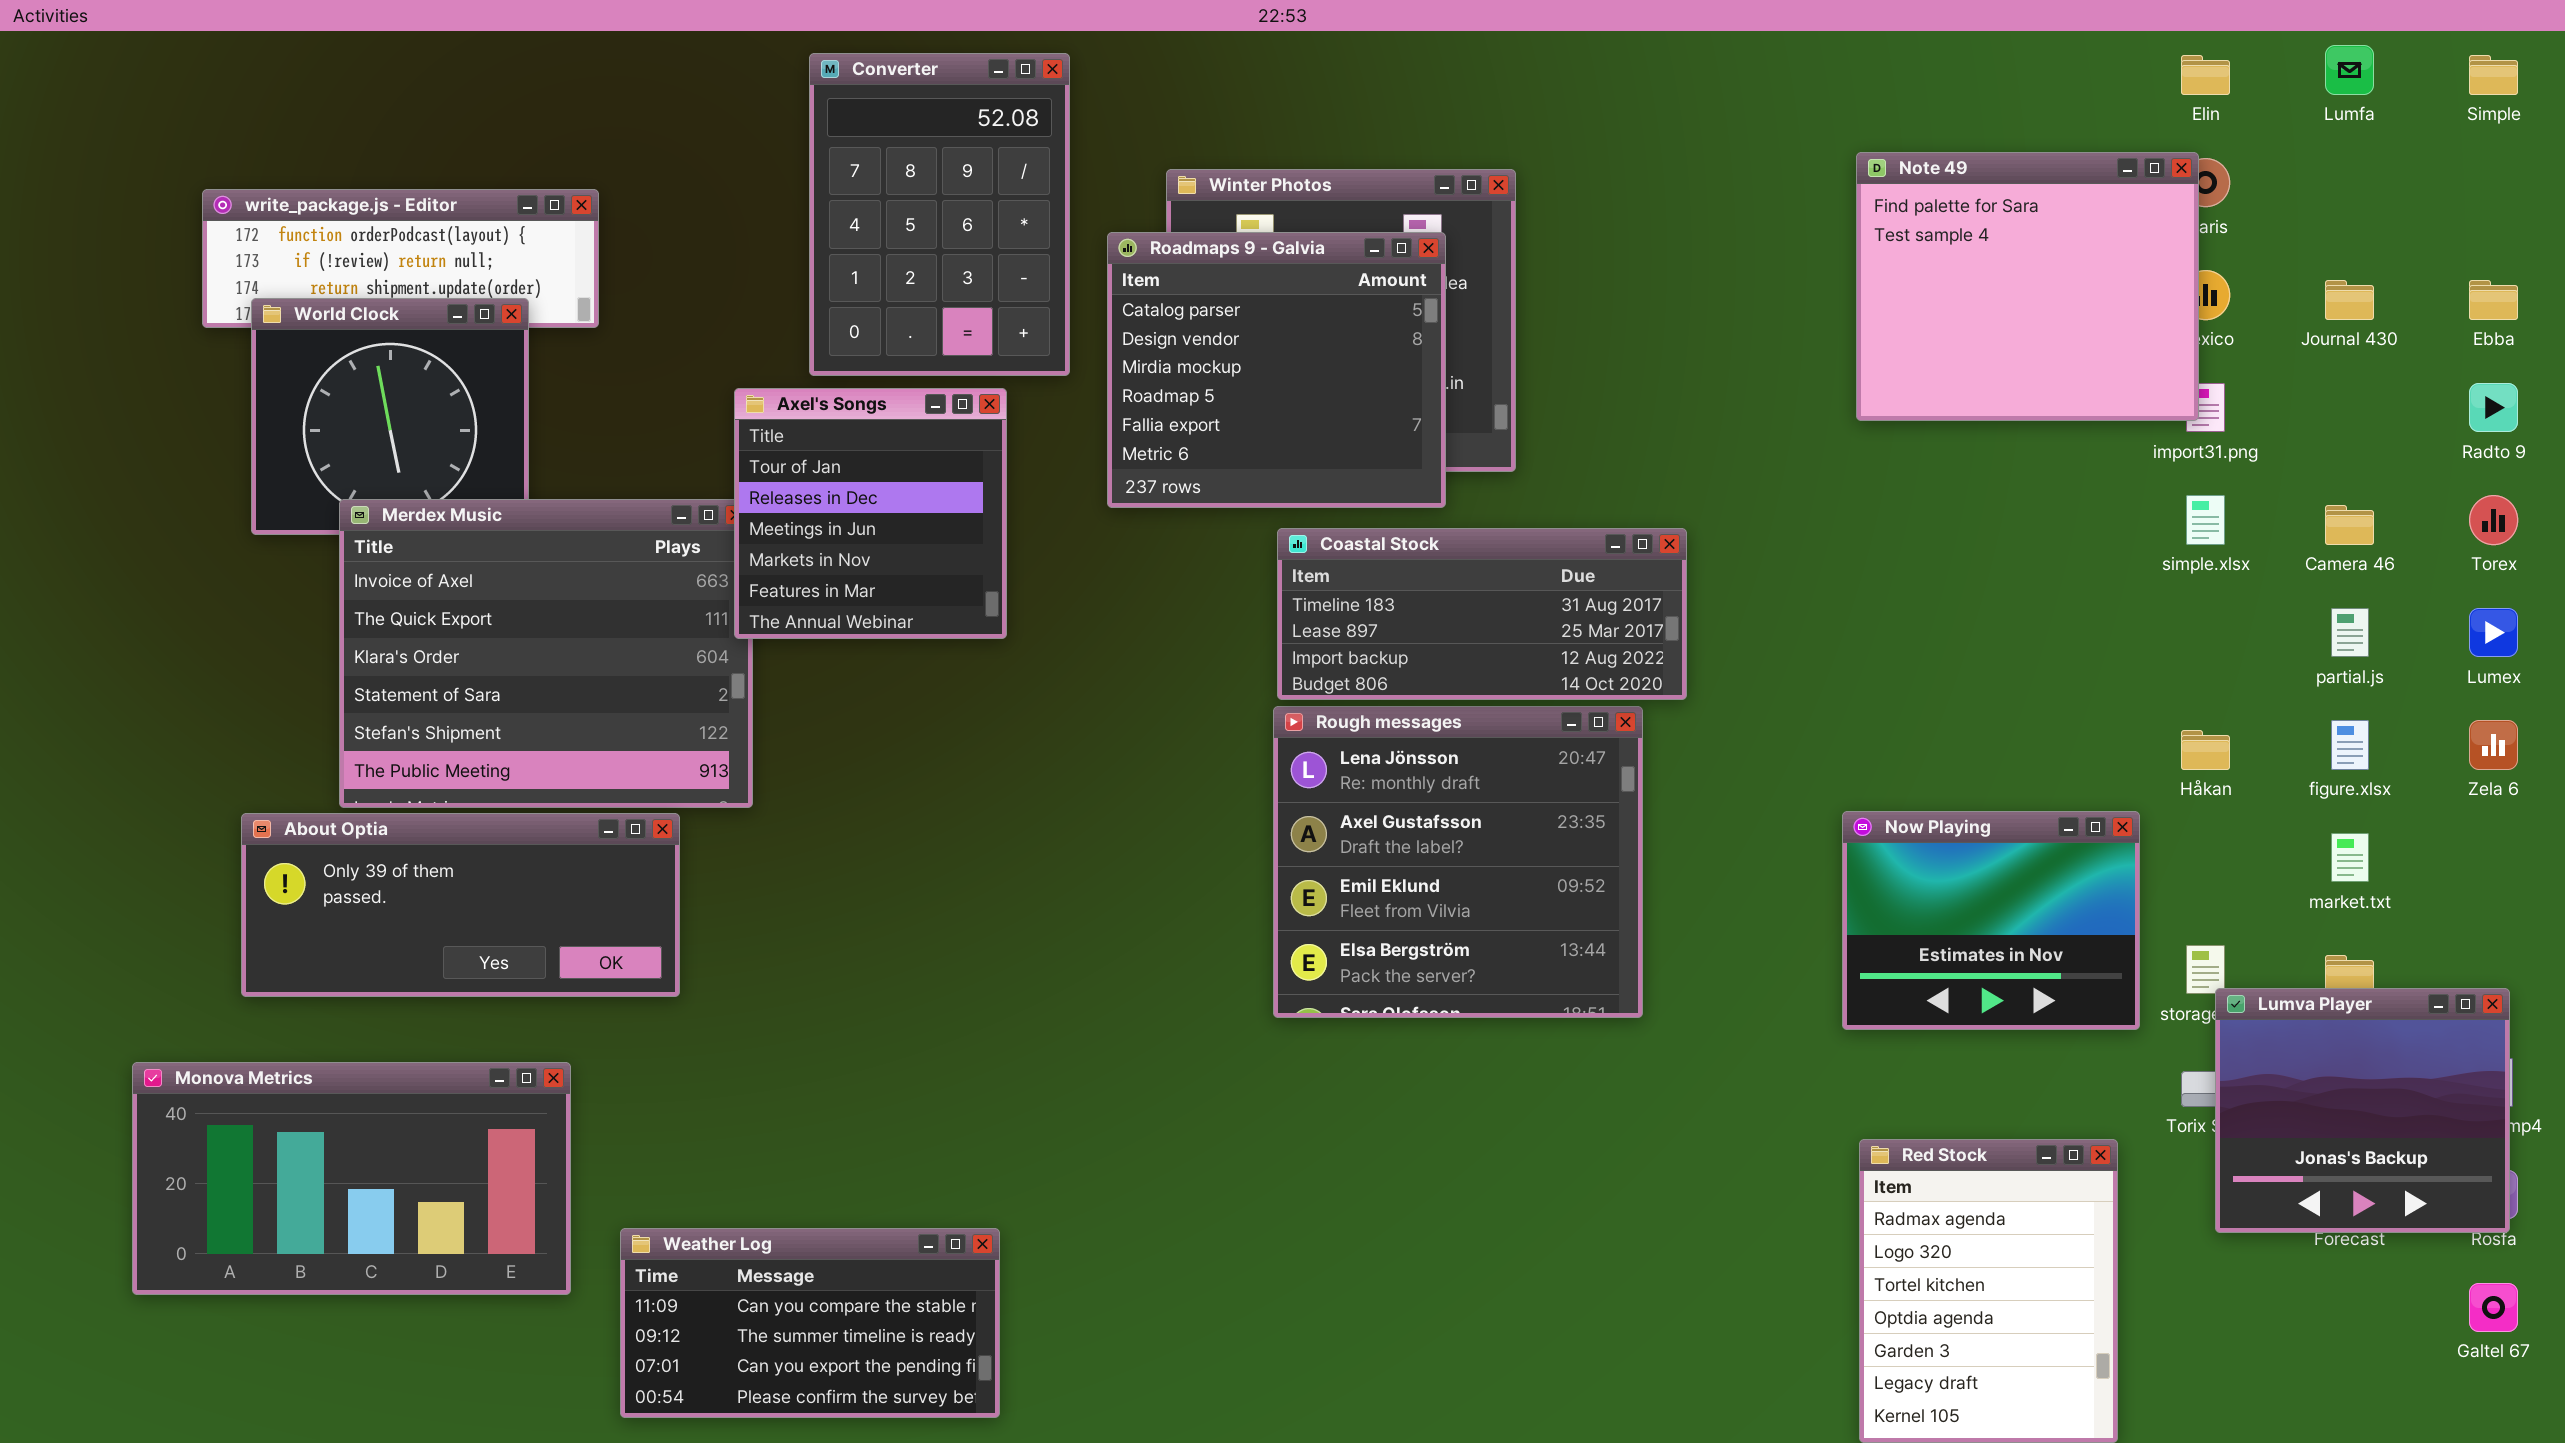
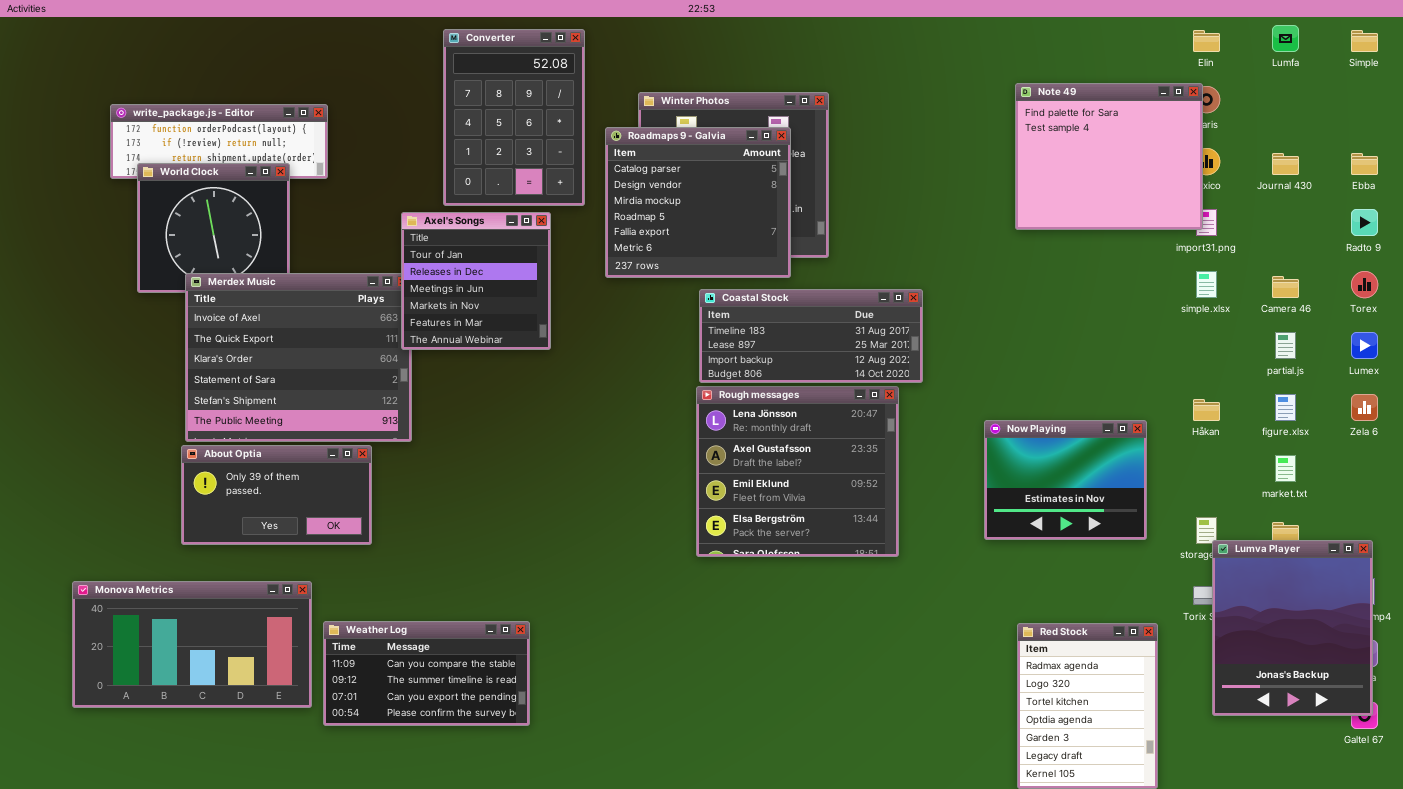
Now Playing: [1842,811,2140,1030] -> [984,420,1147,540], moved
About Optia: [241,813,680,997] -> [181,445,372,545], resized
Lumva Player: [2215,988,2510,1233] -> [1212,540,1373,716], resized
Weather Log: [620,1228,1000,1418] -> [323,621,530,726], moved

